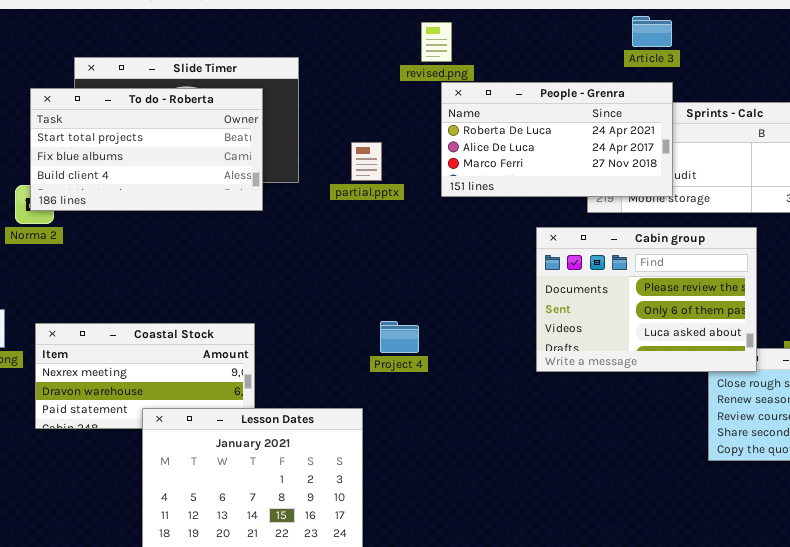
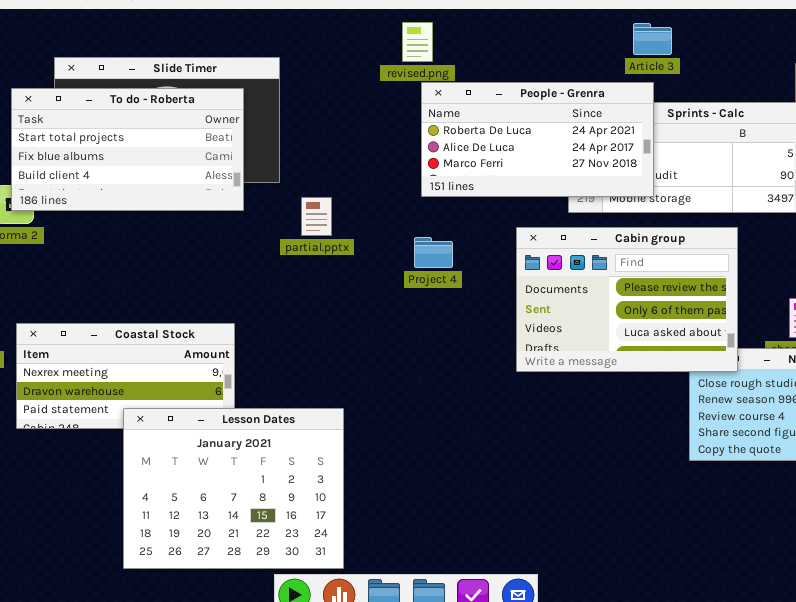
Article 3: [632,16,672,47] -> [633,23,672,55], moved
partial.pptx: [351,142,382,181] -> [301,197,332,236], moved
Project 4: [380,321,419,353] -> [414,237,453,268], moved

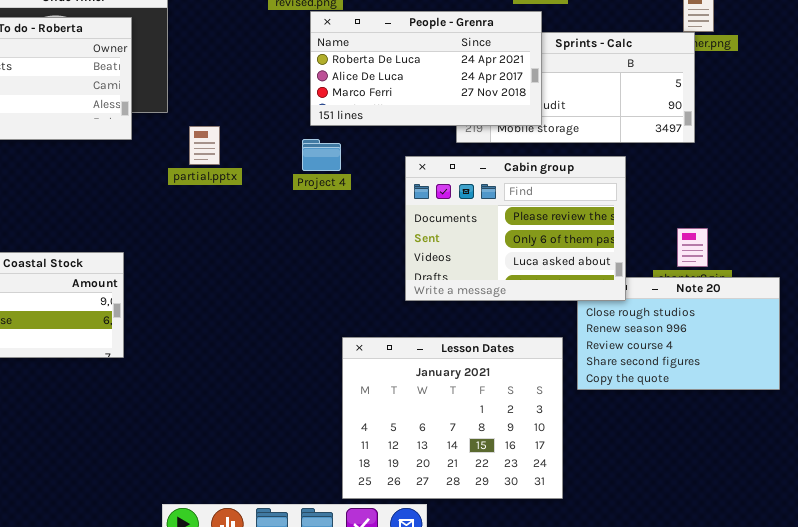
Project 4: [414,237,453,268] -> [302,139,341,171], moved
Lesson Dates: [123,408,344,569] -> [342,337,563,499], moved

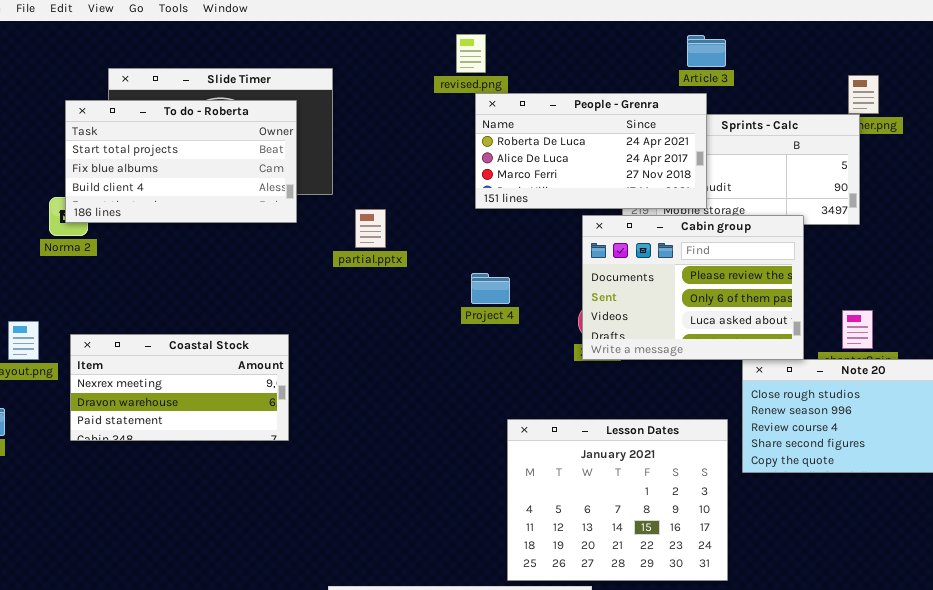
Project 4: [302,139,341,171] -> [471,273,510,304], moved
Cabin group: [405,156,626,301] -> [582,215,804,360], moved

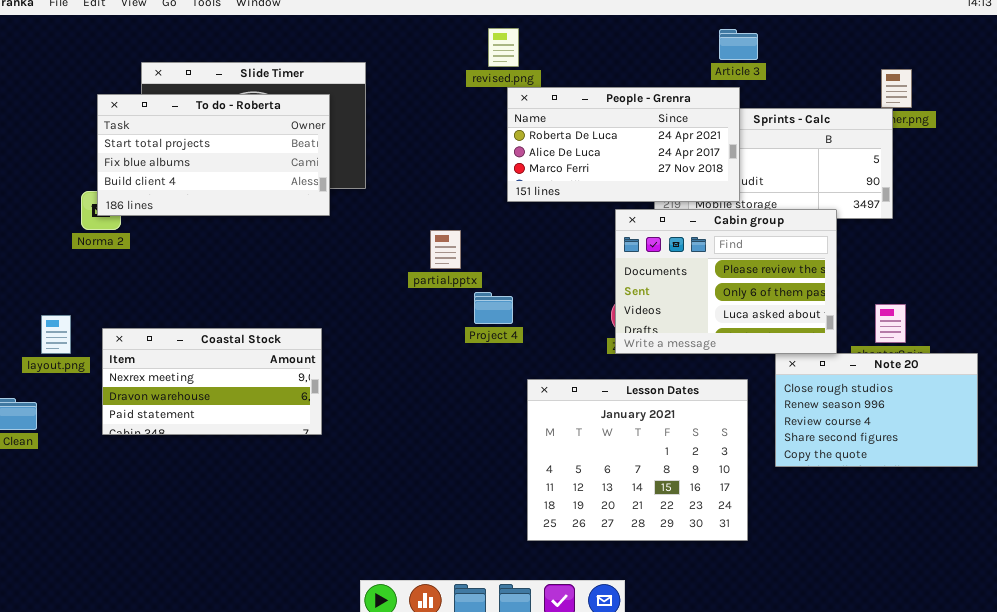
partial.pptx: [355,209,386,248] -> [430,230,461,269], moved
Project 4: [471,273,510,304] -> [474,292,513,324], moved
Lesson Dates: [507,419,728,581] -> [527,379,748,541], moved

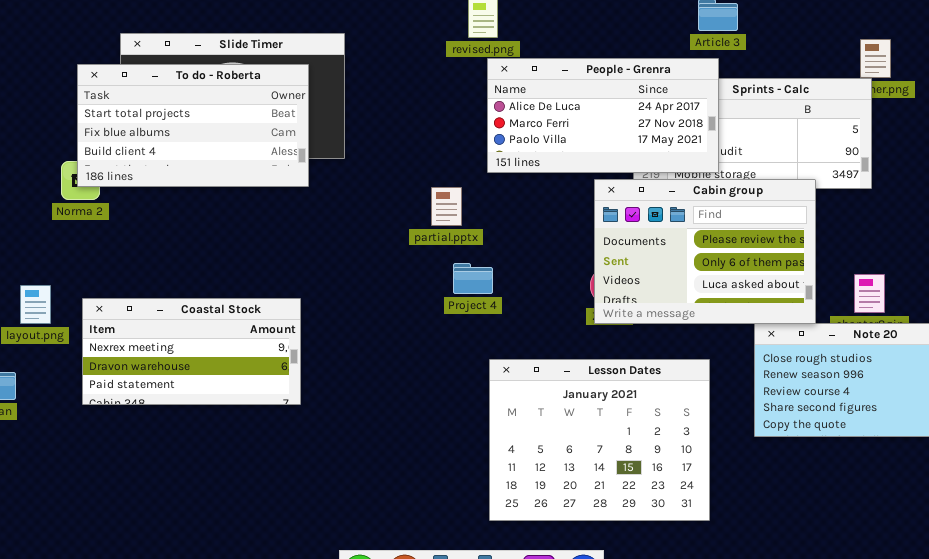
People - Grenra: [507,87,740,202] -> [487,58,719,173], scrolled down 1 row
partial.pptx: [430,230,461,269] -> [431,187,462,226], moved
Lesson Dates: [527,379,748,541] -> [489,359,710,521], moved

